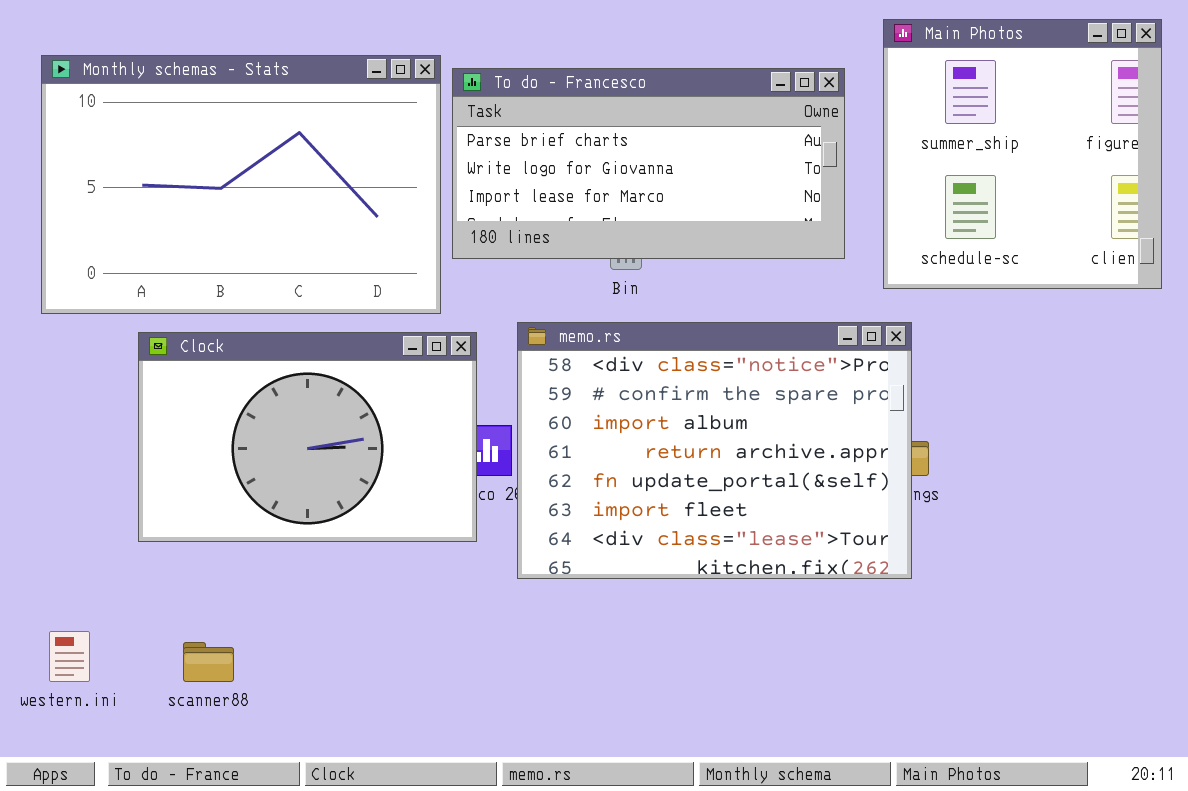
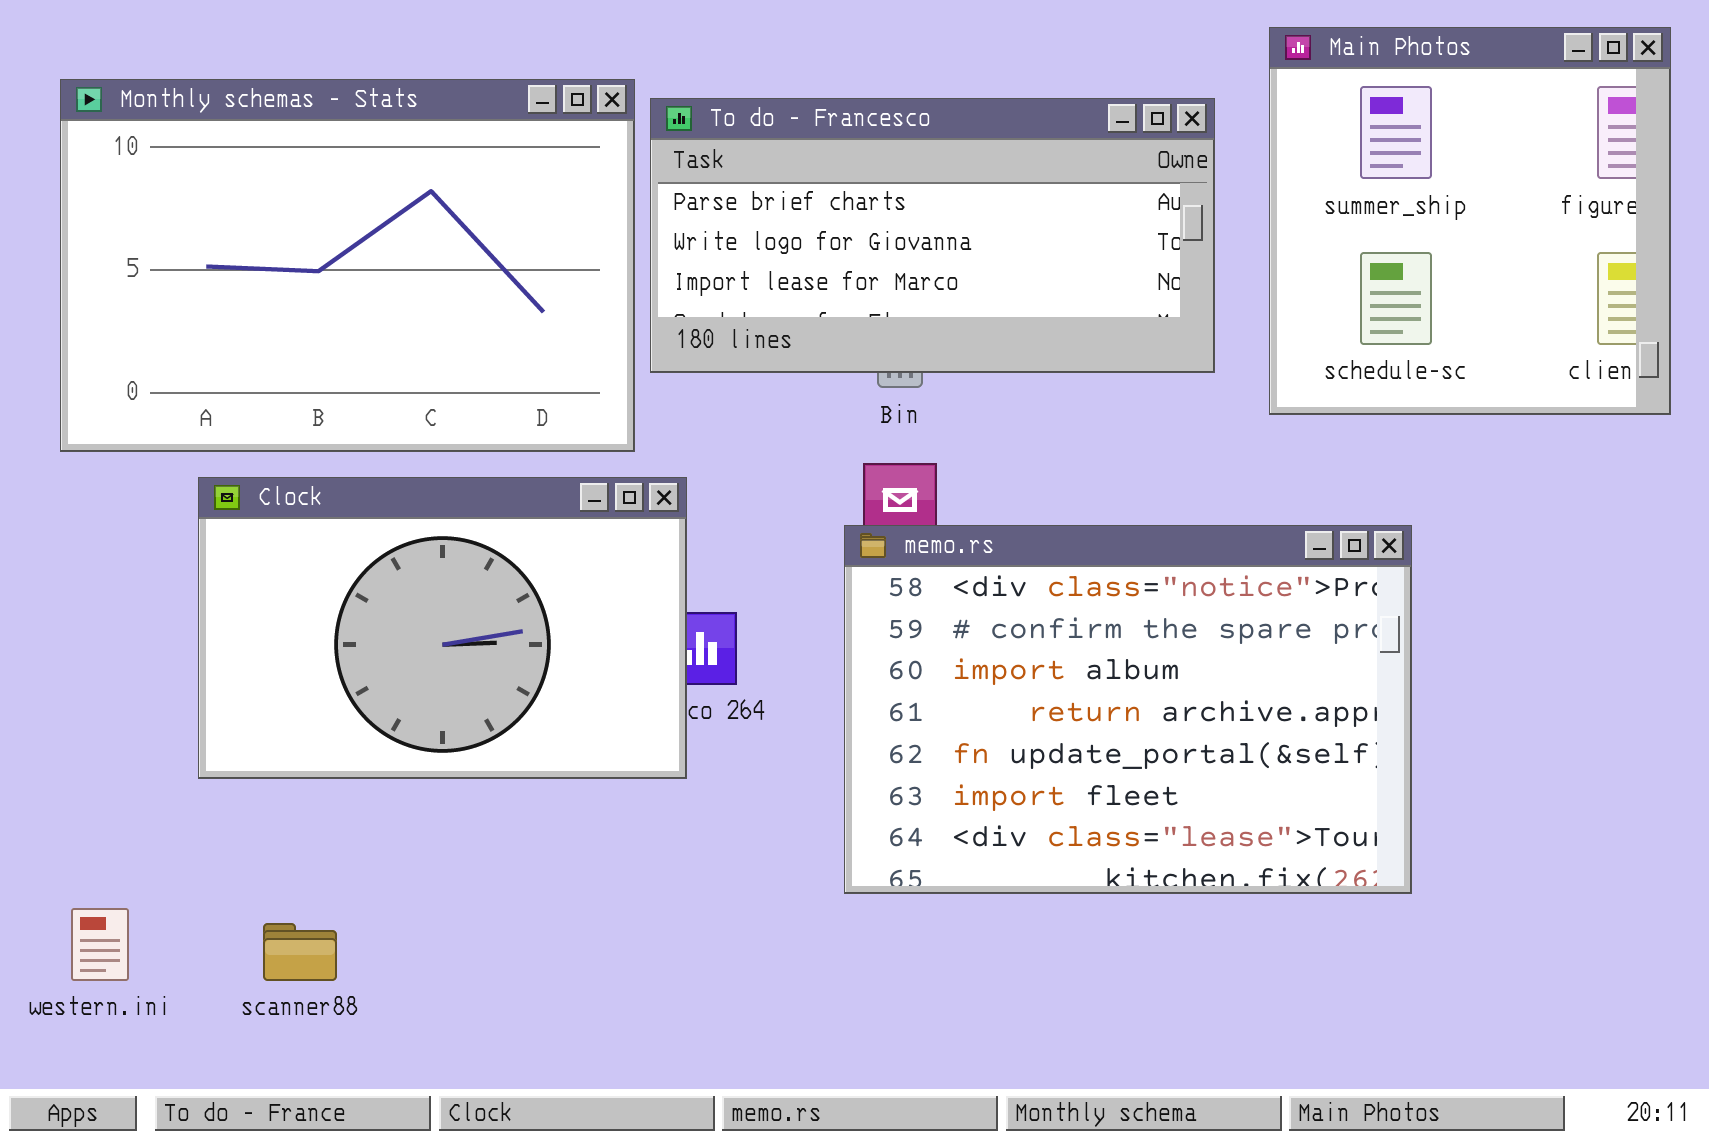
memo.rs: [517,322,912,579] -> [844,525,1412,894], moved

